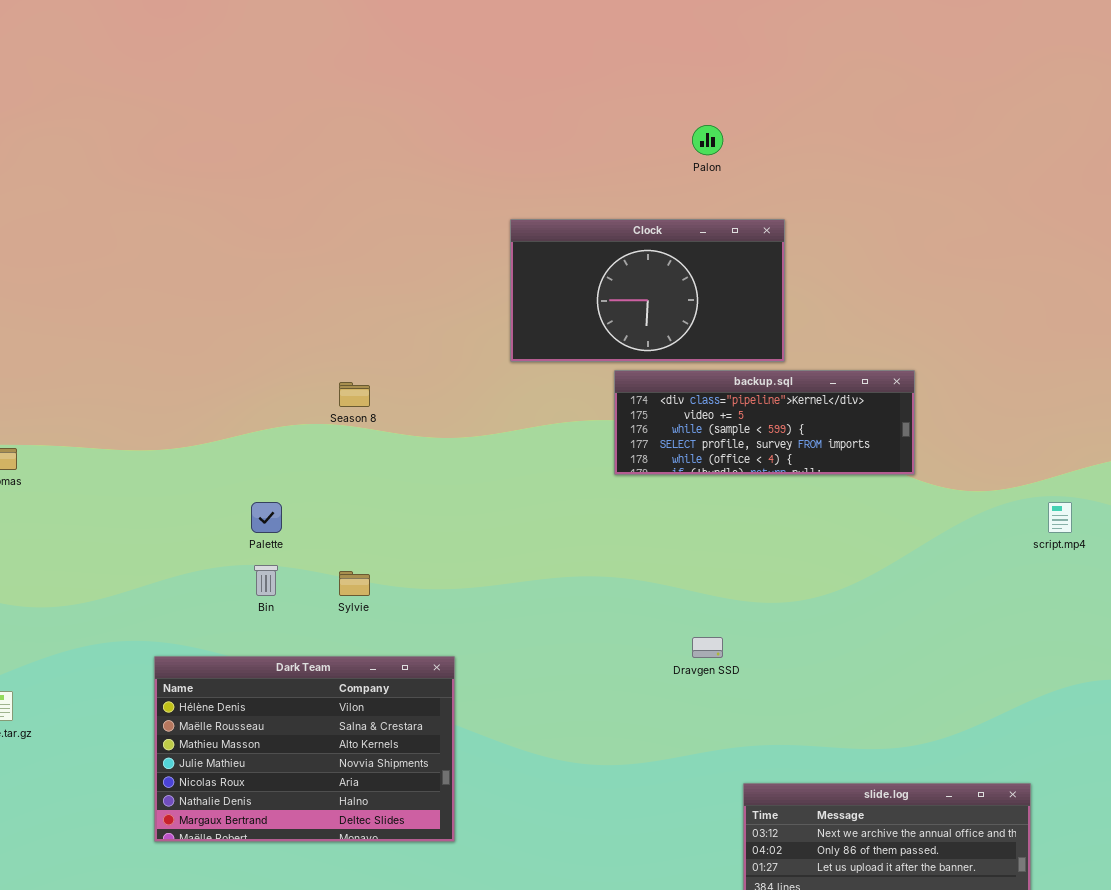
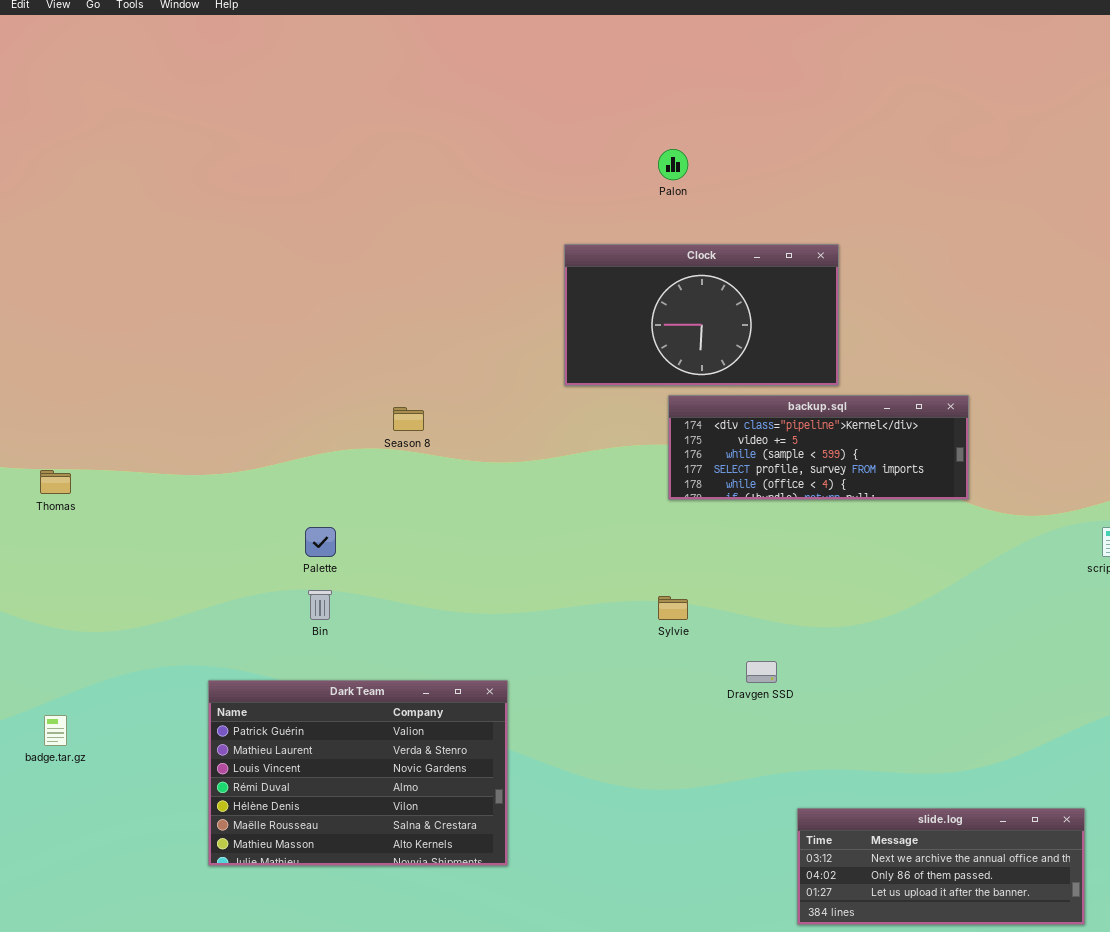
Palon: [692,125,723,155] -> [658,149,688,180], moved
Sylvie: [339,571,370,596] -> [658,596,688,620], moved
Dark Team: [154,656,455,842] -> [208,680,508,866], scrolled up 4 rows

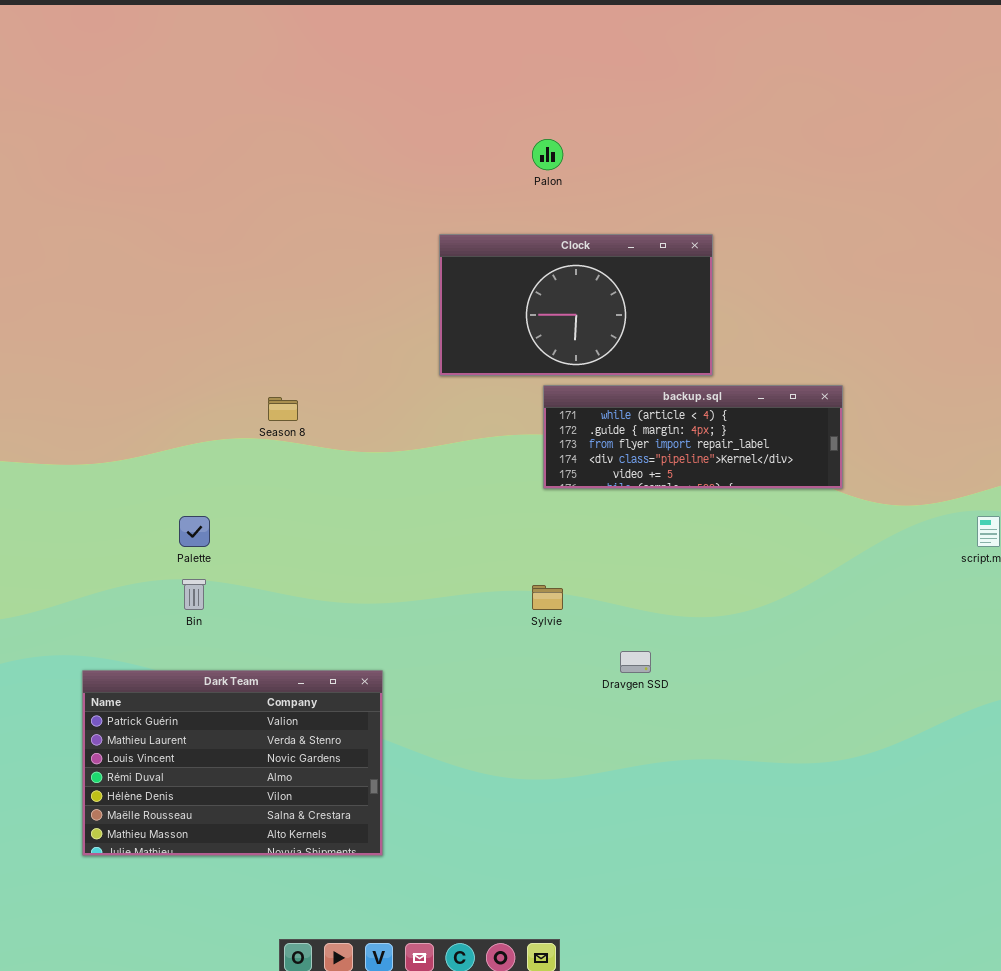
backup.sql: [668,395,969,500] -> [543,385,843,489], scrolled up 3 rows
slide.log: [797,808,1085,925] -> none, closed

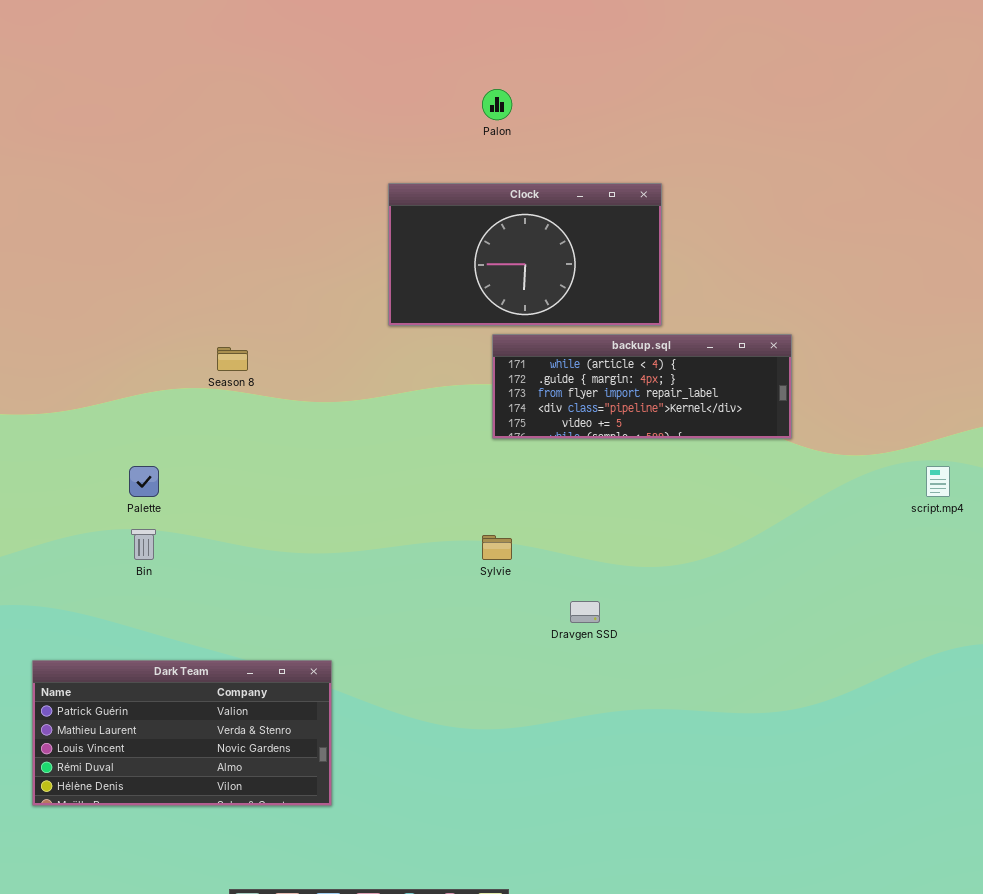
Dark Team: [82,670,383,856] -> [32,660,332,806], resized

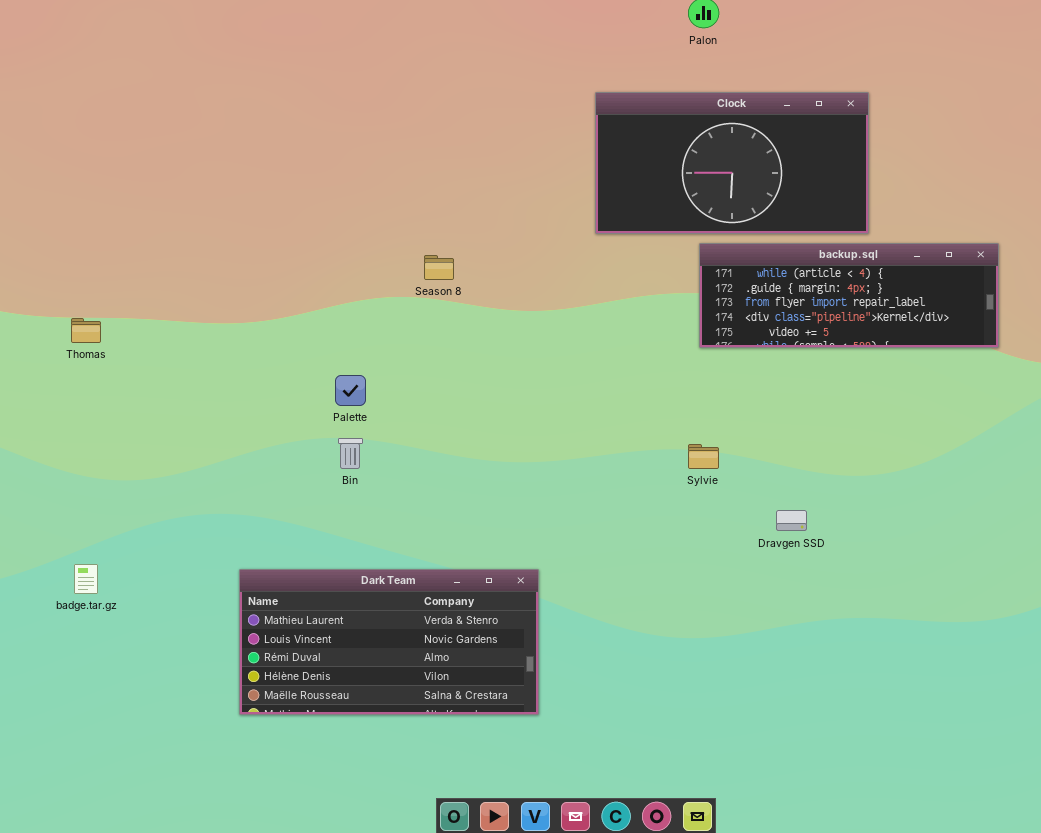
Dark Team: [32,660,332,806] -> [239,569,539,715], scrolled down 1 row

